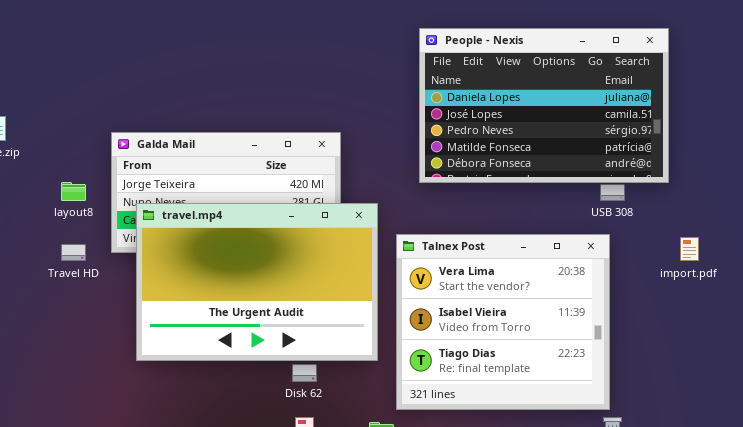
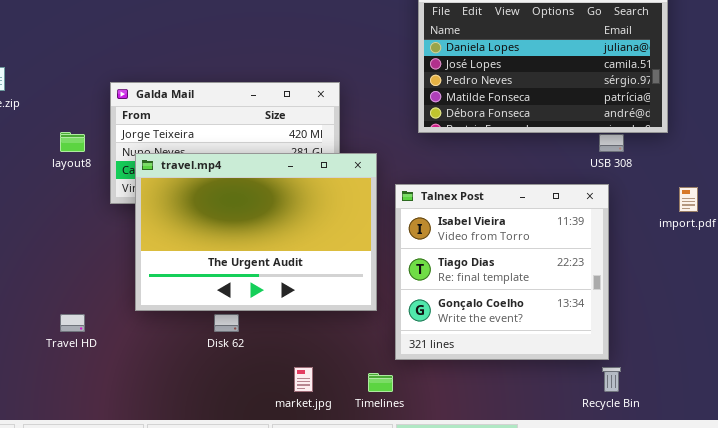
Talnex Post: [396,234,610,410] -> [395,184,609,360], scrolled down 1 row
Travel HD: [61,244,86,261] -> [60,314,85,332], moved
Disk 62: [292,364,317,382] -> [214,314,239,332], moved

